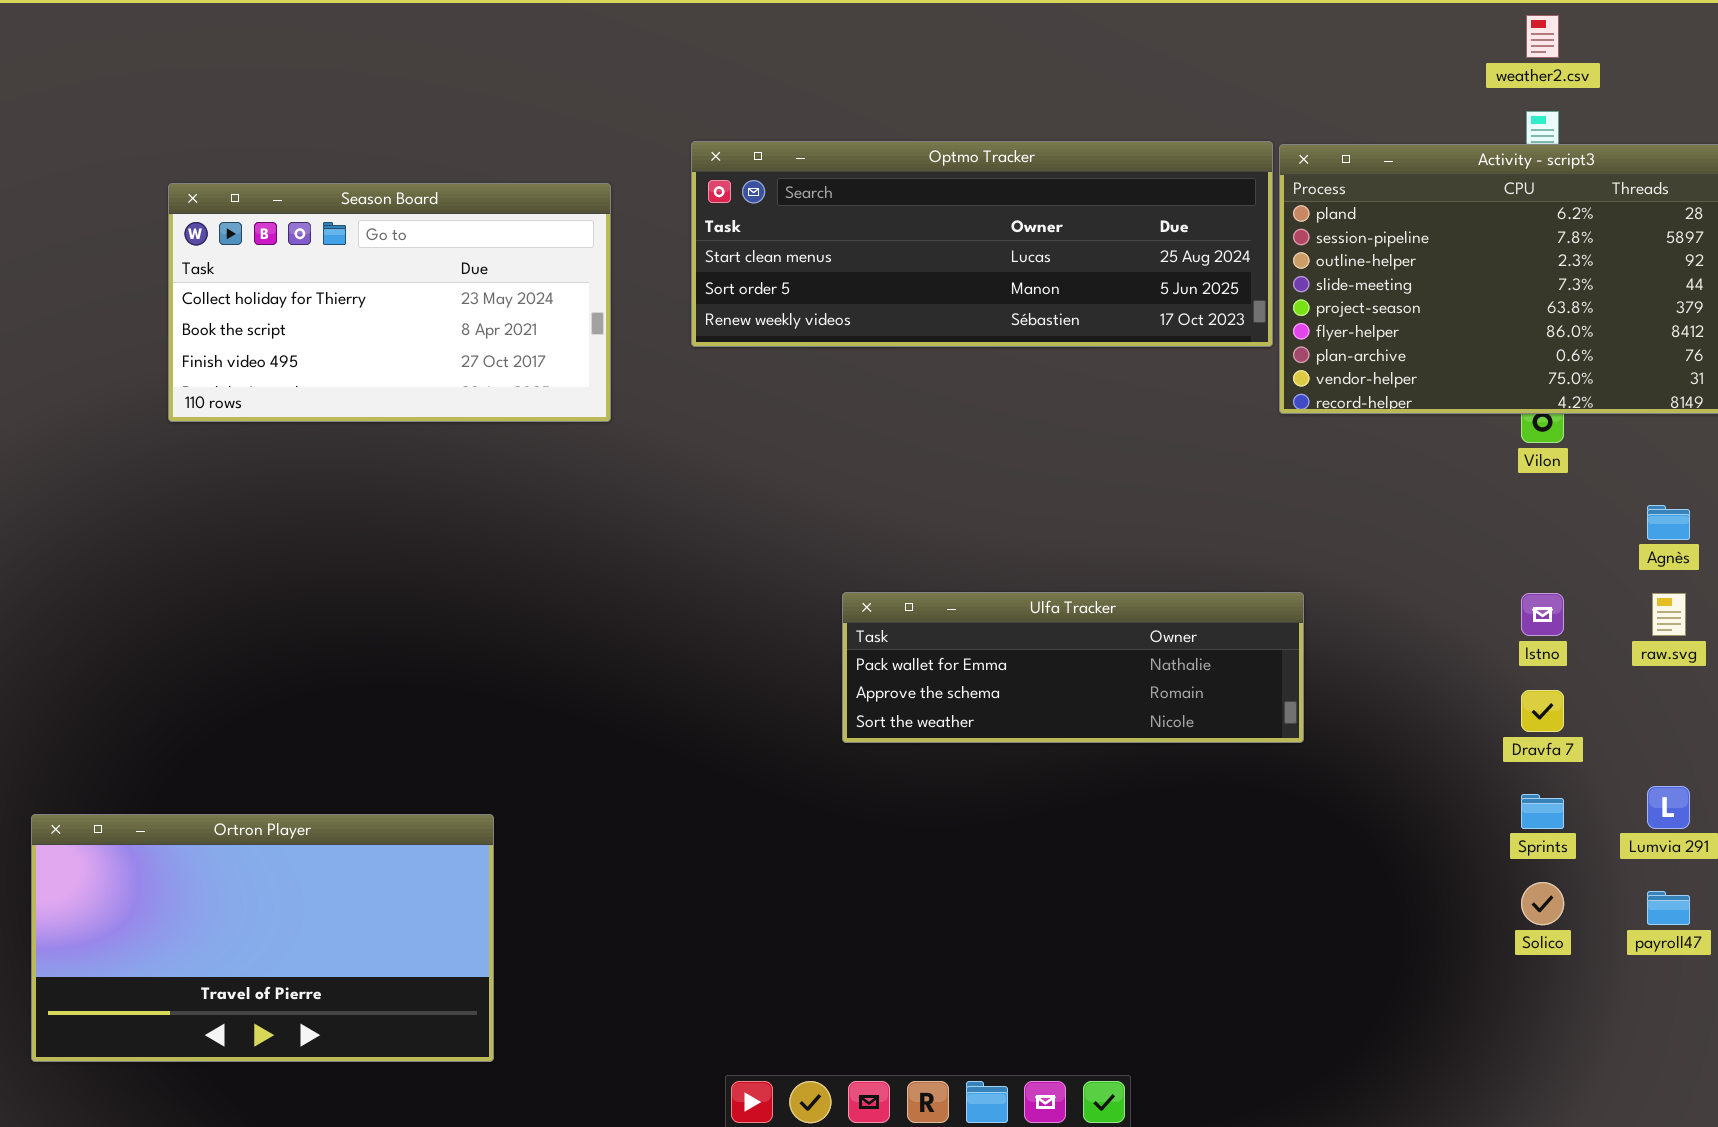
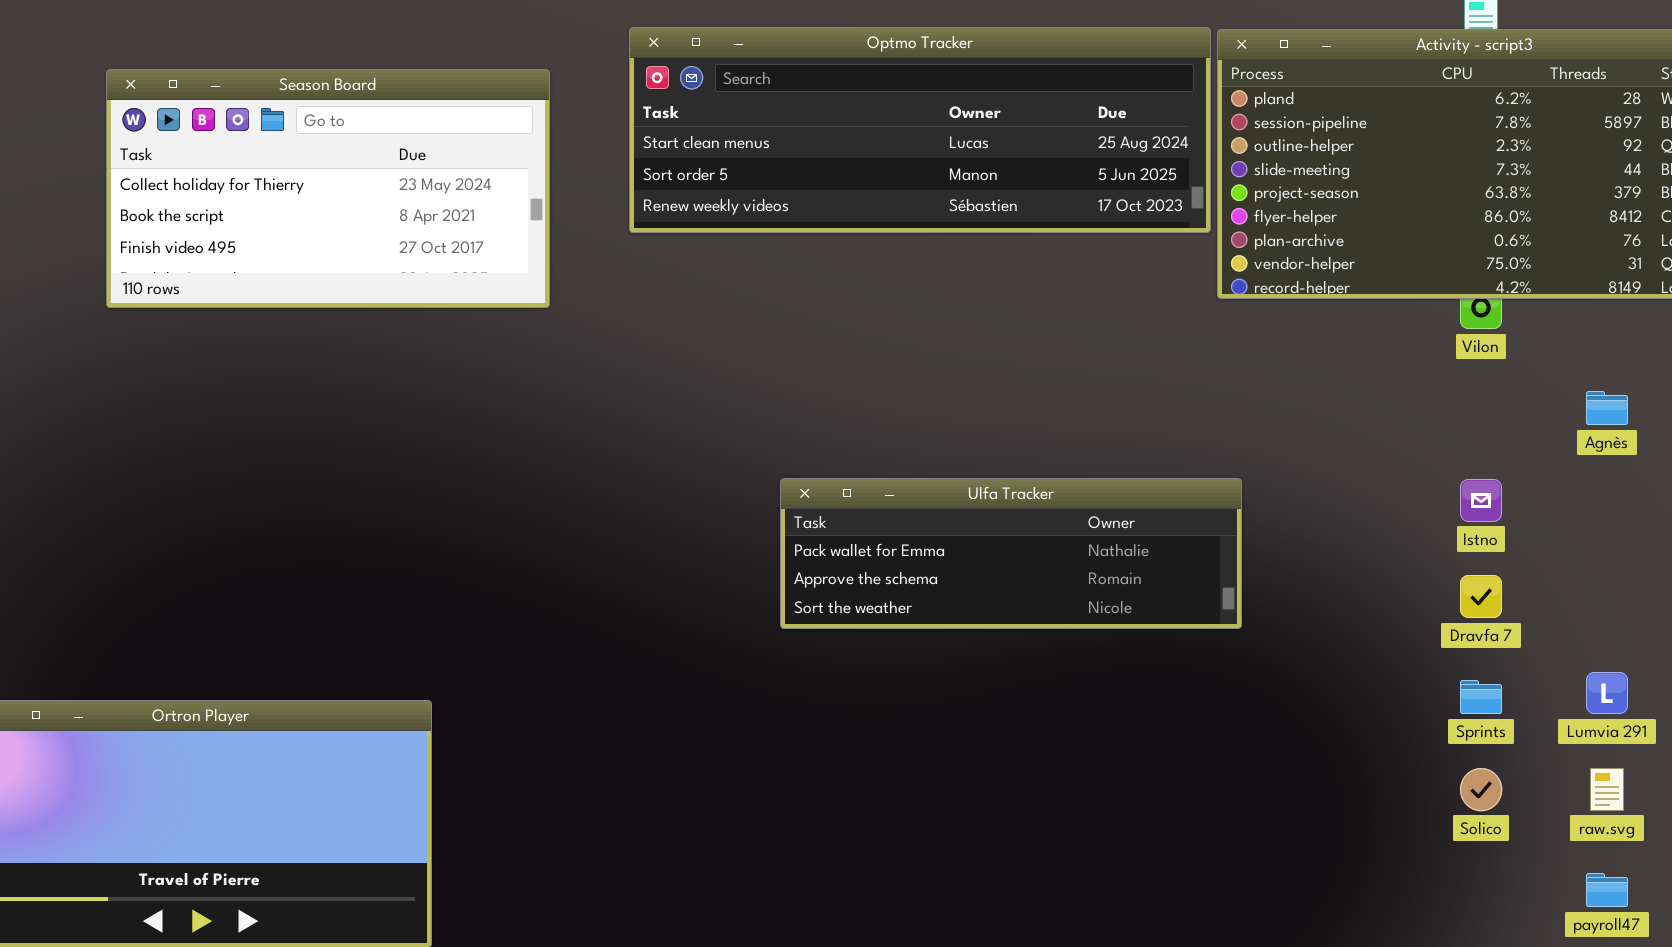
raw.svg: [1652,593,1686,636] -> [1590,768,1624,811], moved
payroll47: [1647,891,1690,925] -> [1586,873,1628,907], moved

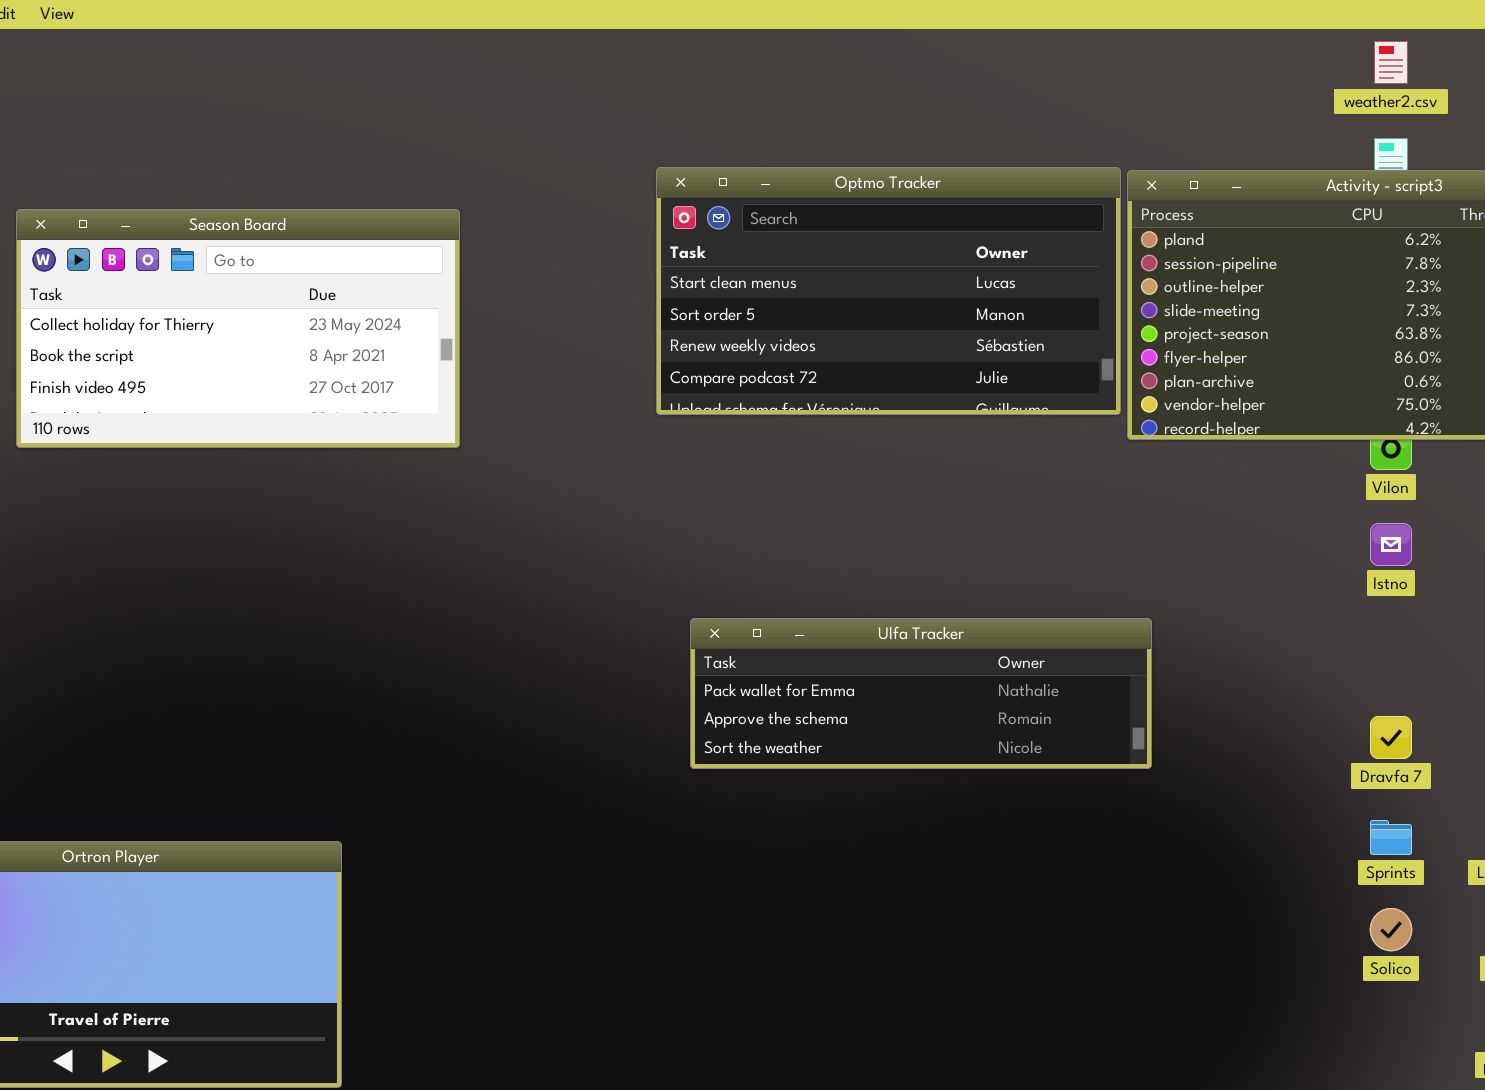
Optmo Tracker: [629,27,1211,233] -> [656,167,1121,415], resized
Istno: [1460,479,1502,522] -> [1370,523,1412,566], moved

